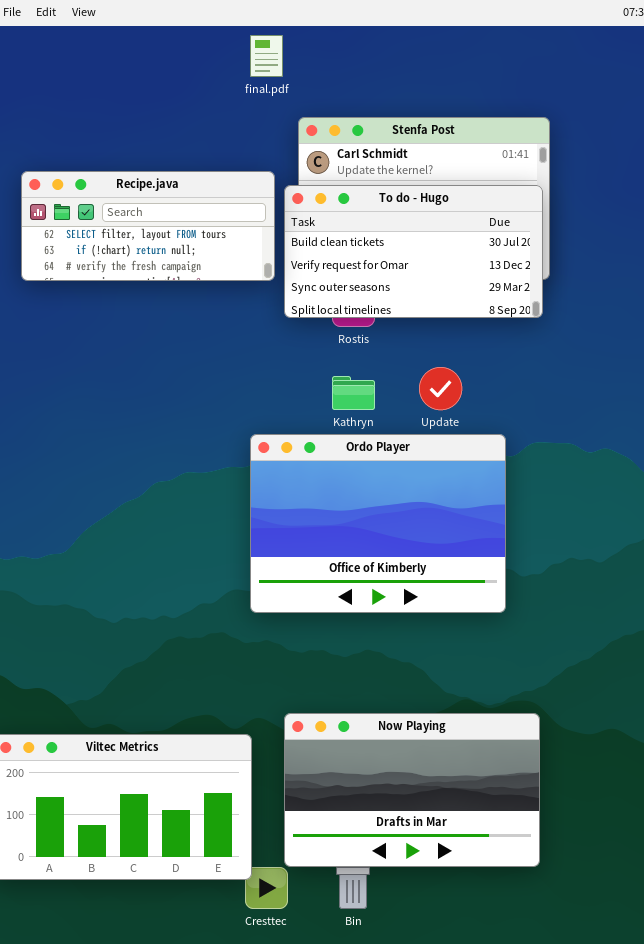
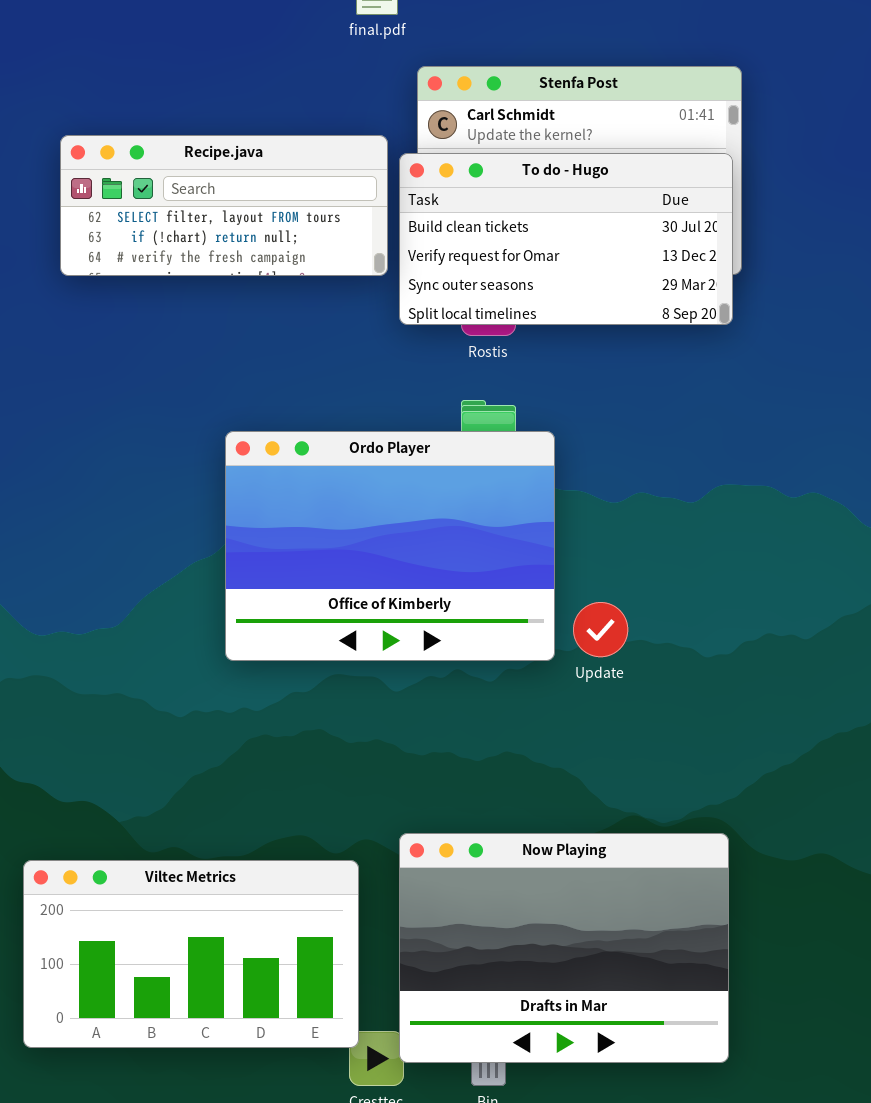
Update: [419,367,462,410] -> [573,602,628,657], moved
Ordo Player: [250,434,506,613] -> [225,431,555,661], moved
Now Playing: [284,713,540,867] -> [399,833,729,1063], resized

